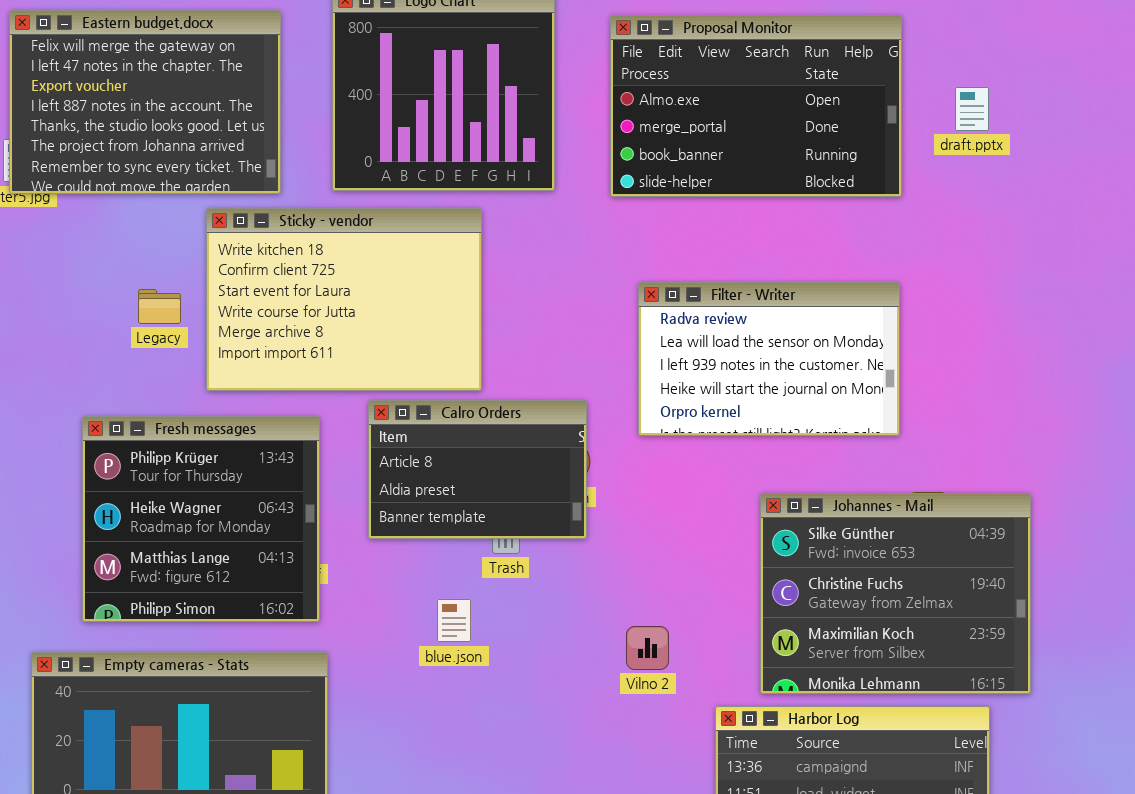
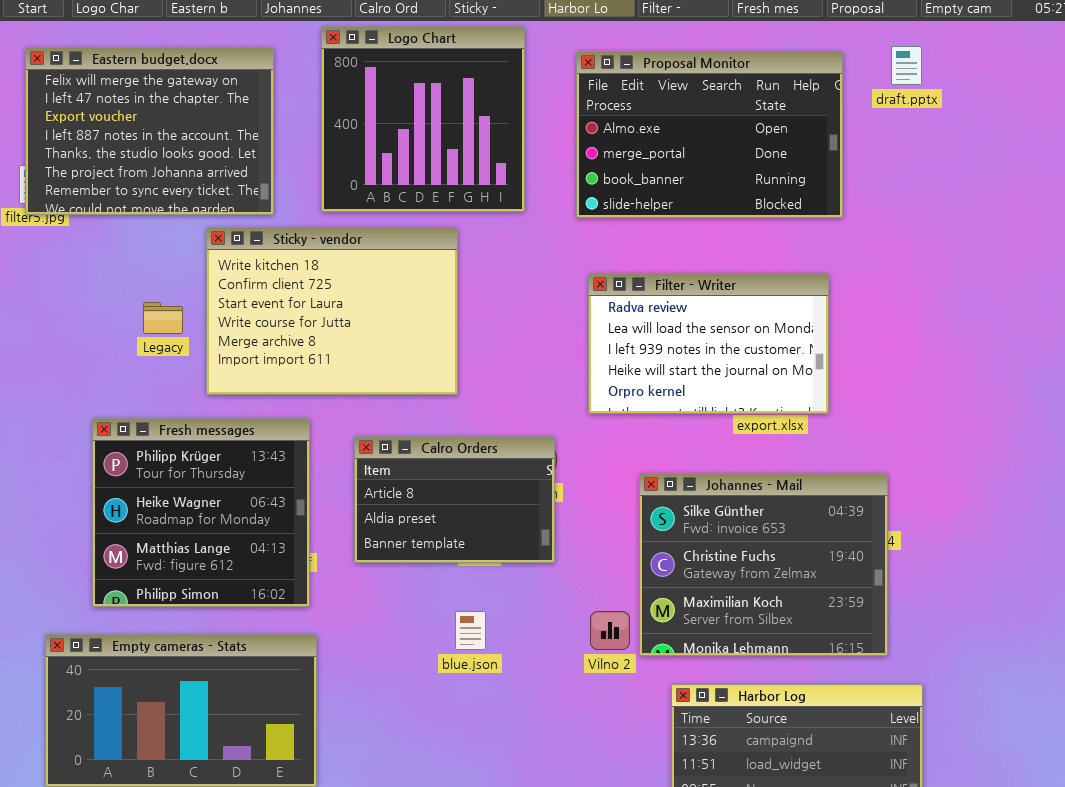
draft.pptx: [955,87,989,131] -> [891,46,922,85], moved
Filter - Writer: [638,282,900,436] -> [588,273,829,414], moved
Calro Orders: [368,400,587,539] -> [354,436,555,563], moved
Johannes - Mail: [760,493,1031,694] -> [639,473,888,656], moved
blue.json: [437,599,471,642] -> [455,611,486,650], moved

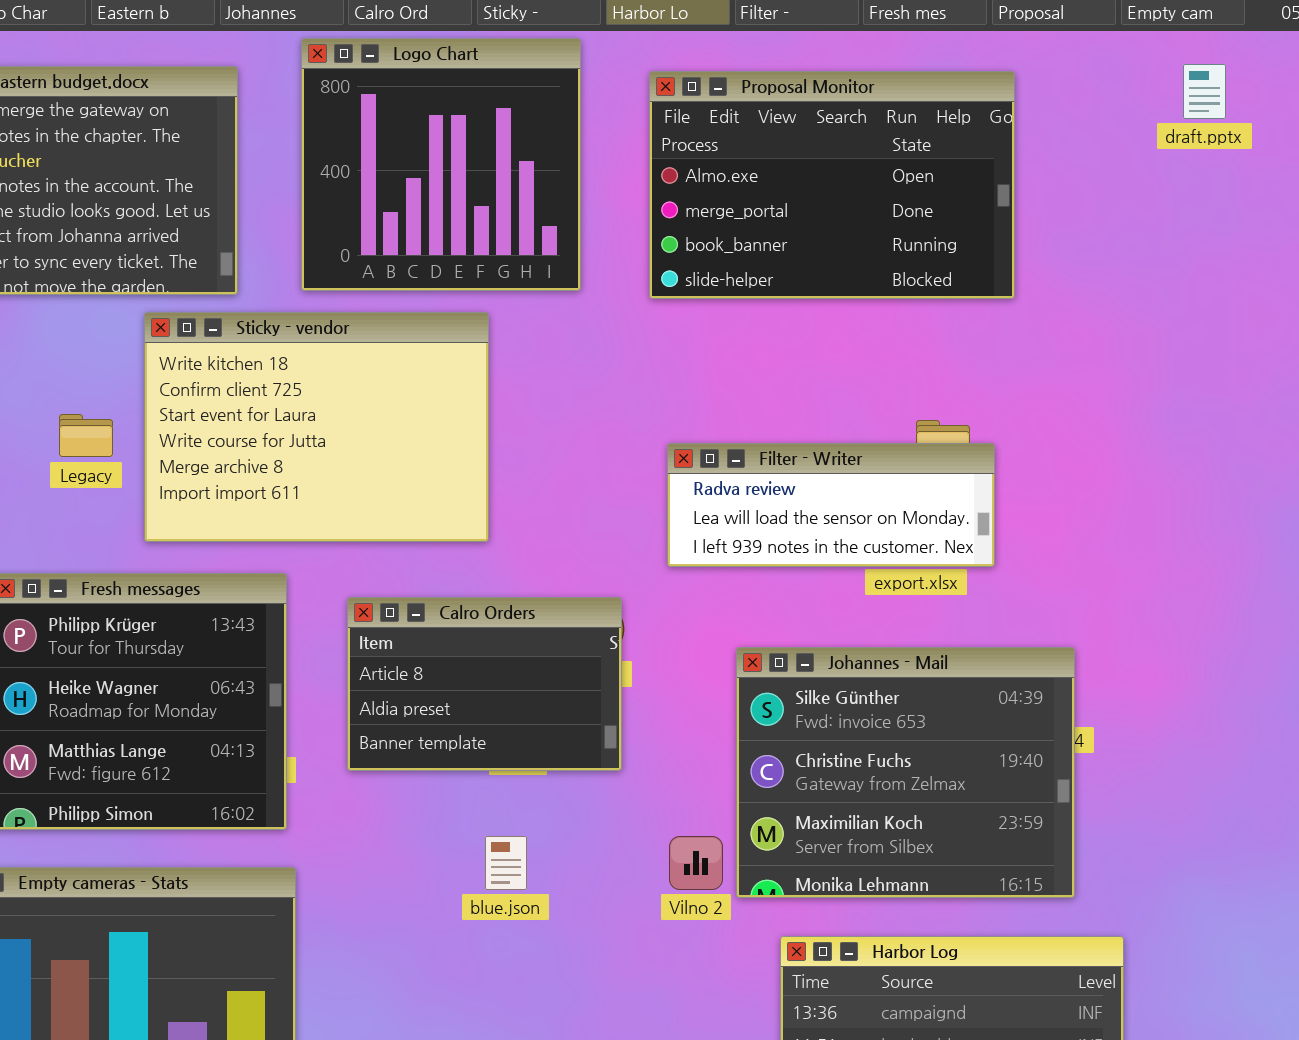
draft.pptx: [891,46,922,85] -> [1183,64,1226,119], moved
Filter - Writer: [588,273,829,414] -> [667,443,995,567], resized

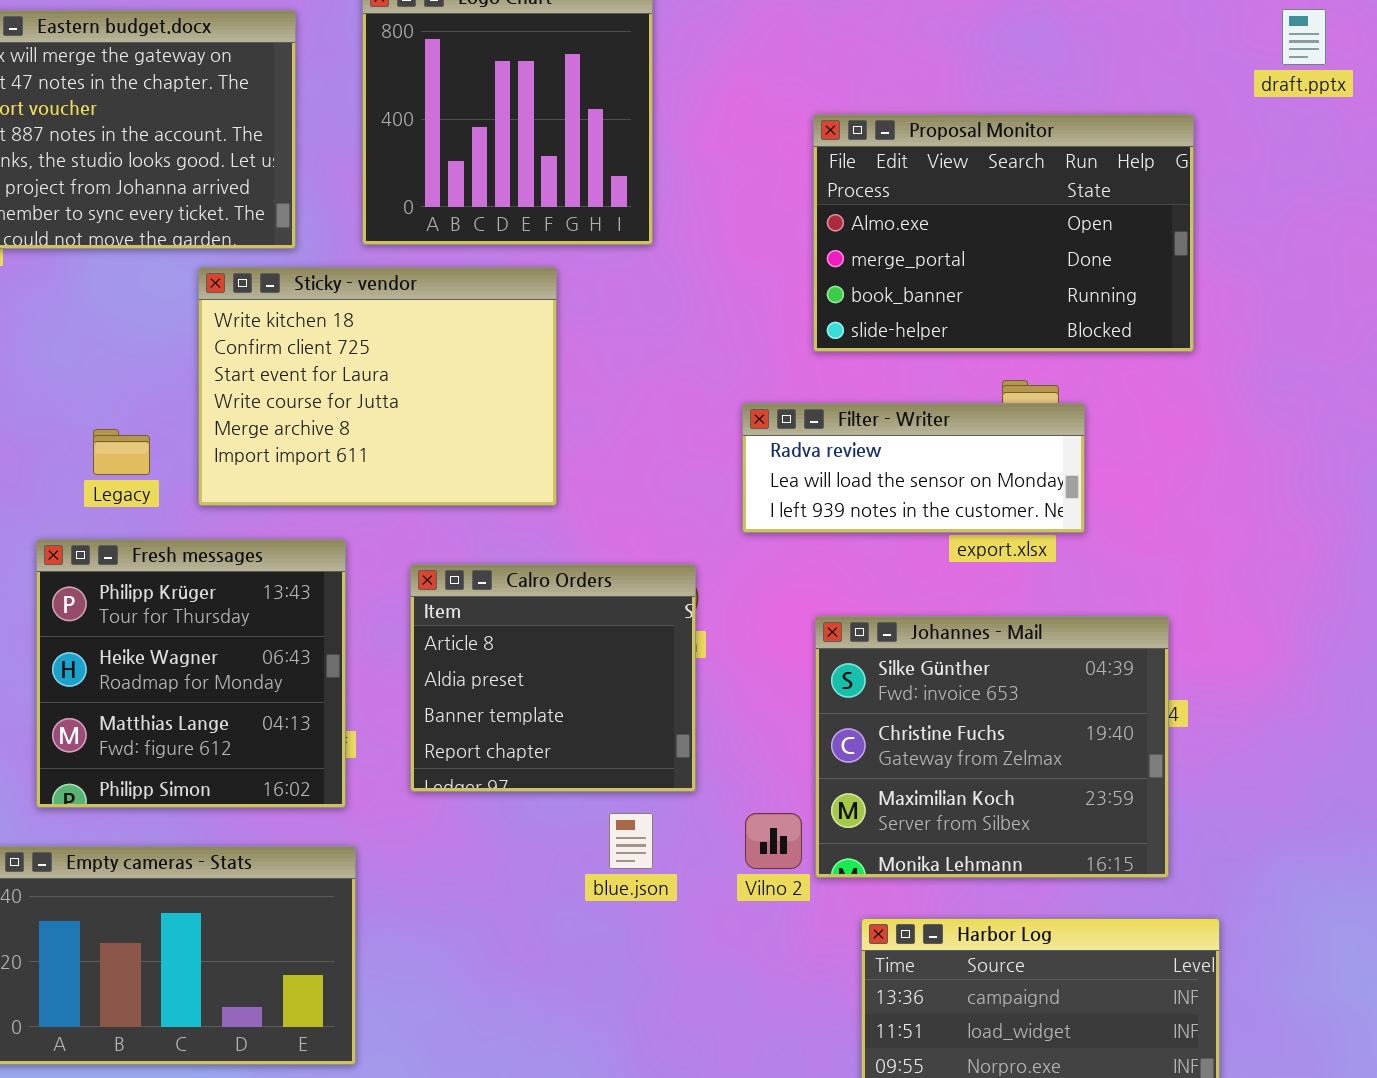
Proposal Monitor: [649,71,1015,299] -> [813,114,1194,352], moved
Legacy: [59,414,113,457] -> [93,429,150,475], moved
Calro Orders: [347,597,622,771] -> [410,564,696,792], resized
blue.json: [485,836,527,890] -> [609,813,653,869], moved

